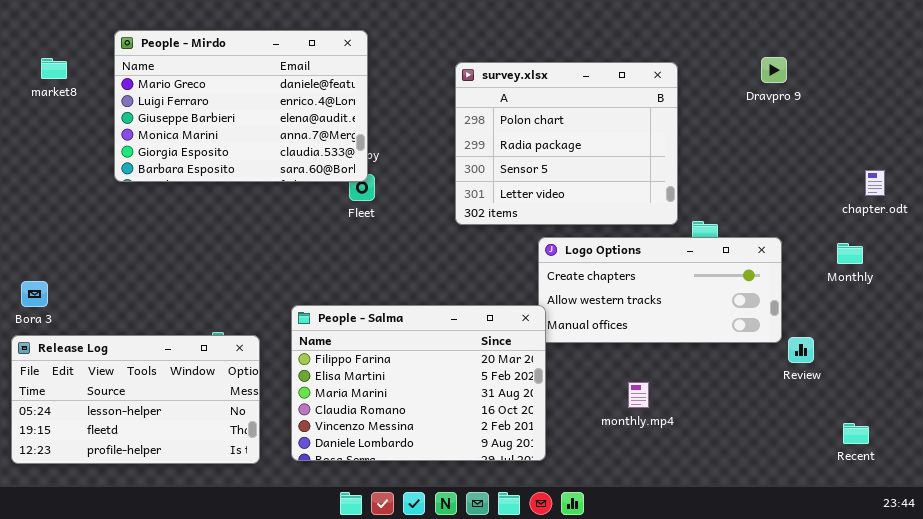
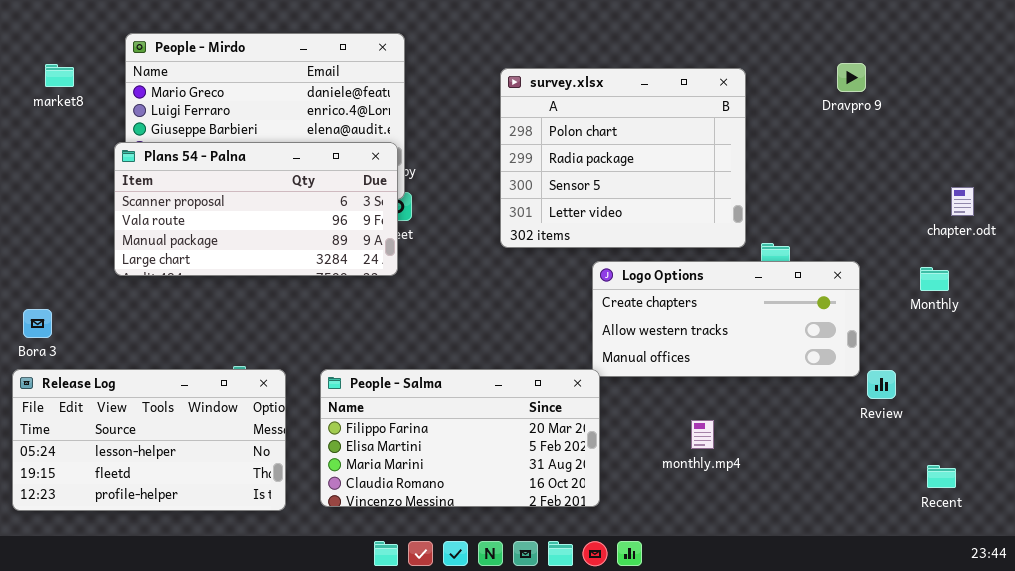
Plans 54 - Palna: none -> [114,142,398,276], opened
People - Salma: [291,305,546,461] -> [320,369,600,507], resized

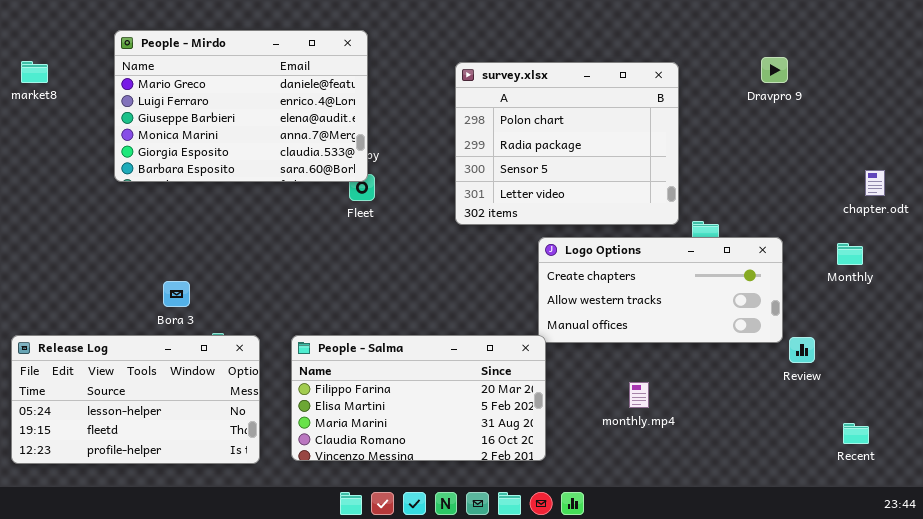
market8: [45,64,74,87] -> [21,61,48,83], moved
Plans 54 - Palna: [114,142,398,276] -> none, closed
Bora 3: [23,309,52,338] -> [163,281,190,307], moved

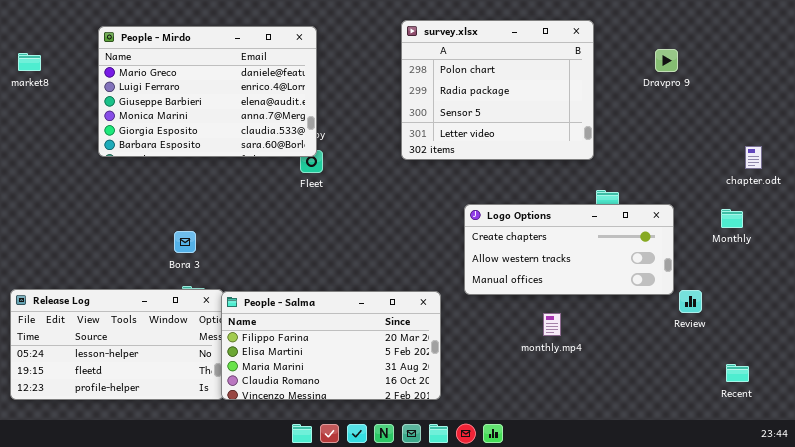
survey.xlsx: [455,62,679,225] -> [401,20,594,160], moved
Bora 3: [163,281,190,307] -> [174,231,196,253], moved
People - Salma: [291,335,546,461] -> [221,291,441,400], moved
monthly.mp4: [629,382,649,408] -> [543,313,561,336], moved

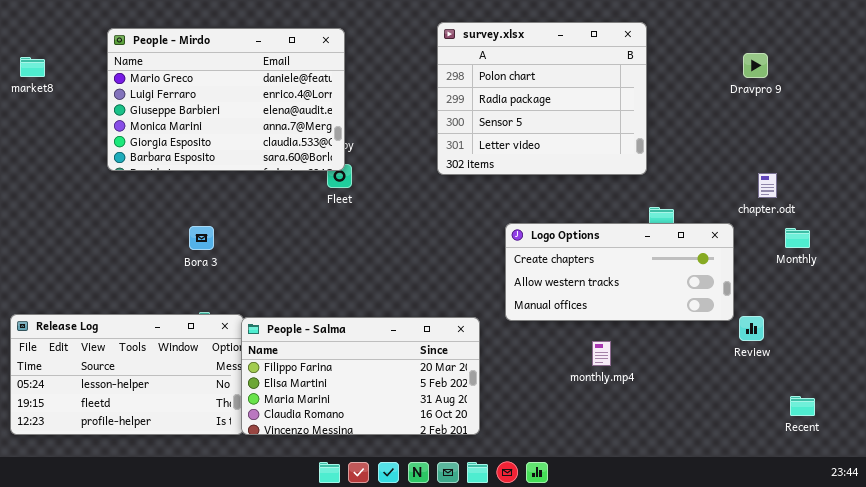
Dravpro 9: [655,49,678,72] -> [743,53,768,78], moved
chapter.odt: [745,146,762,169] -> [758,173,777,198], moved
Bora 3: [174,231,196,253] -> [189,226,214,250], moved

